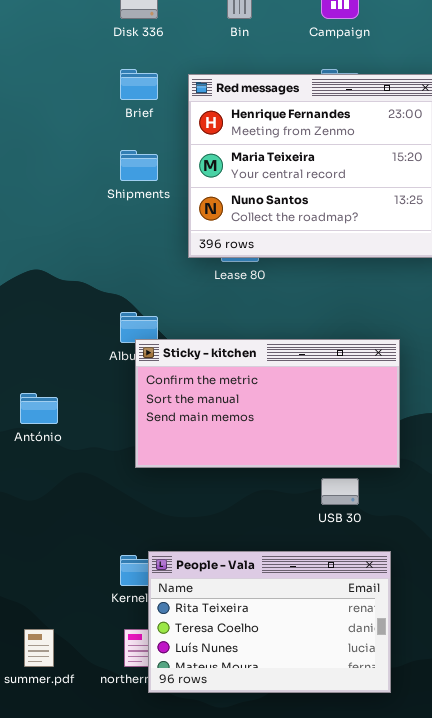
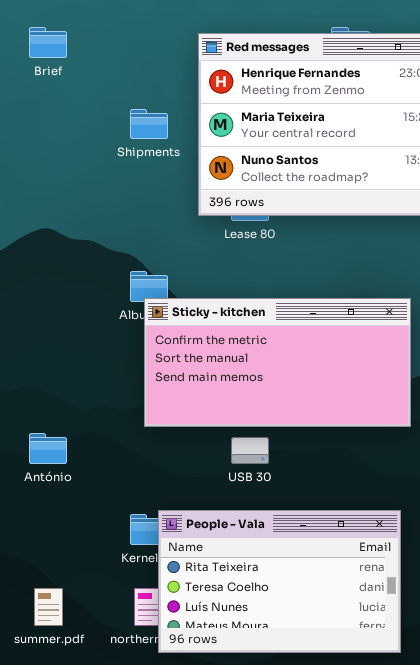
Brief: [120,69,158,100] -> [29,27,67,58], moved
António: [20,393,58,424] -> [29,433,67,464], moved
USB 30: [321,478,359,505] -> [231,437,269,464], moved

